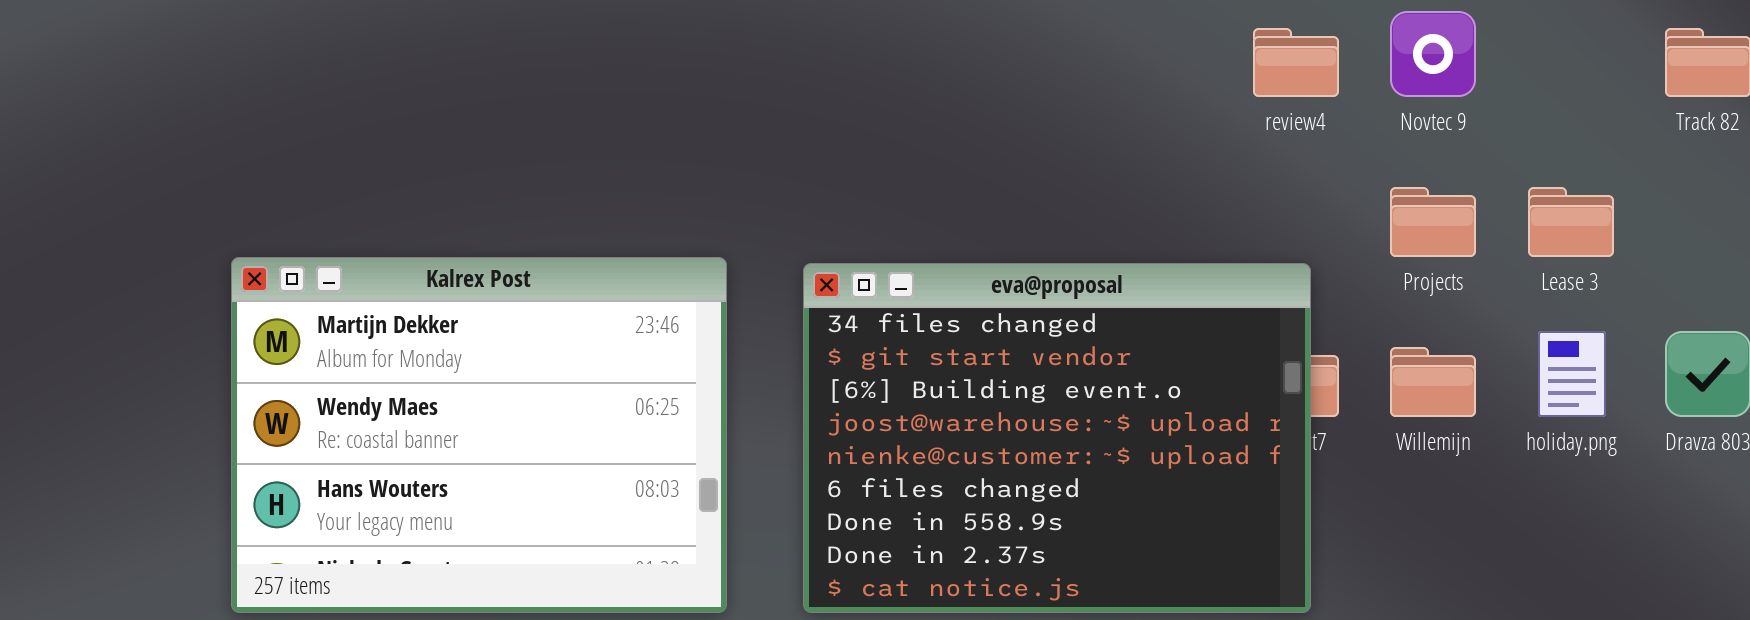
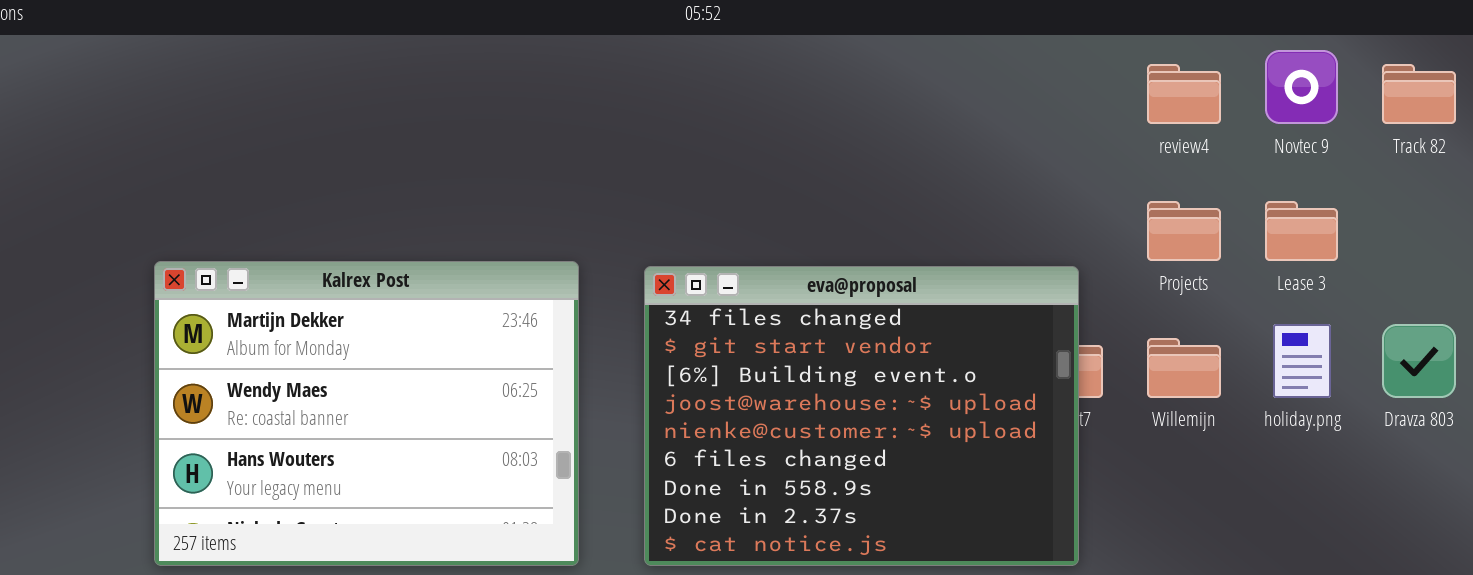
Novtec 9: [1390,11,1476,97] -> [1265,50,1338,124], moved
review4: [1253,28,1339,97] -> [1147,64,1221,124], moved

